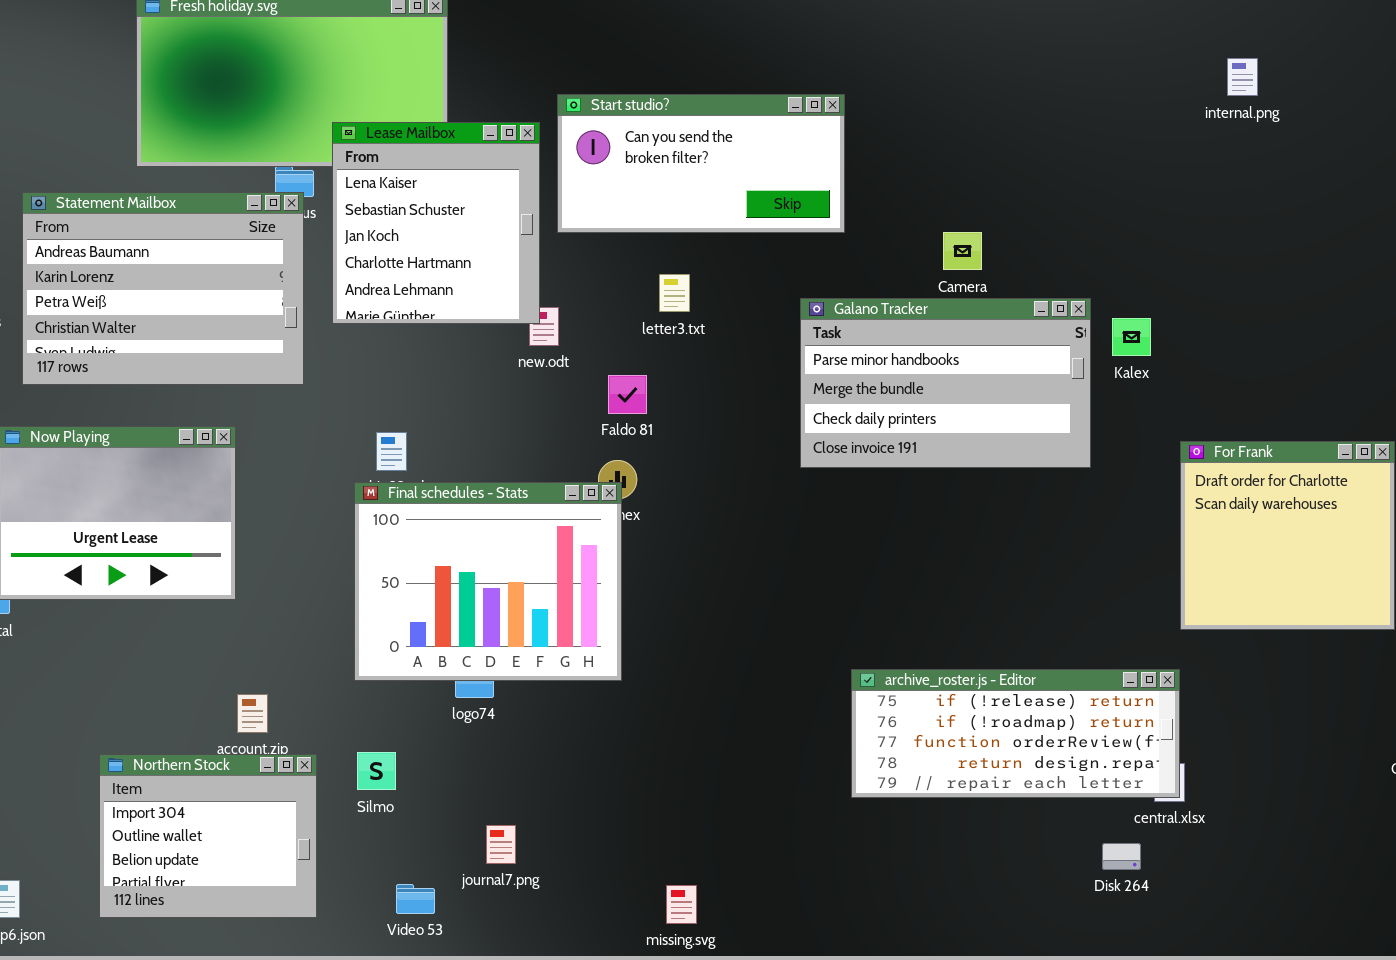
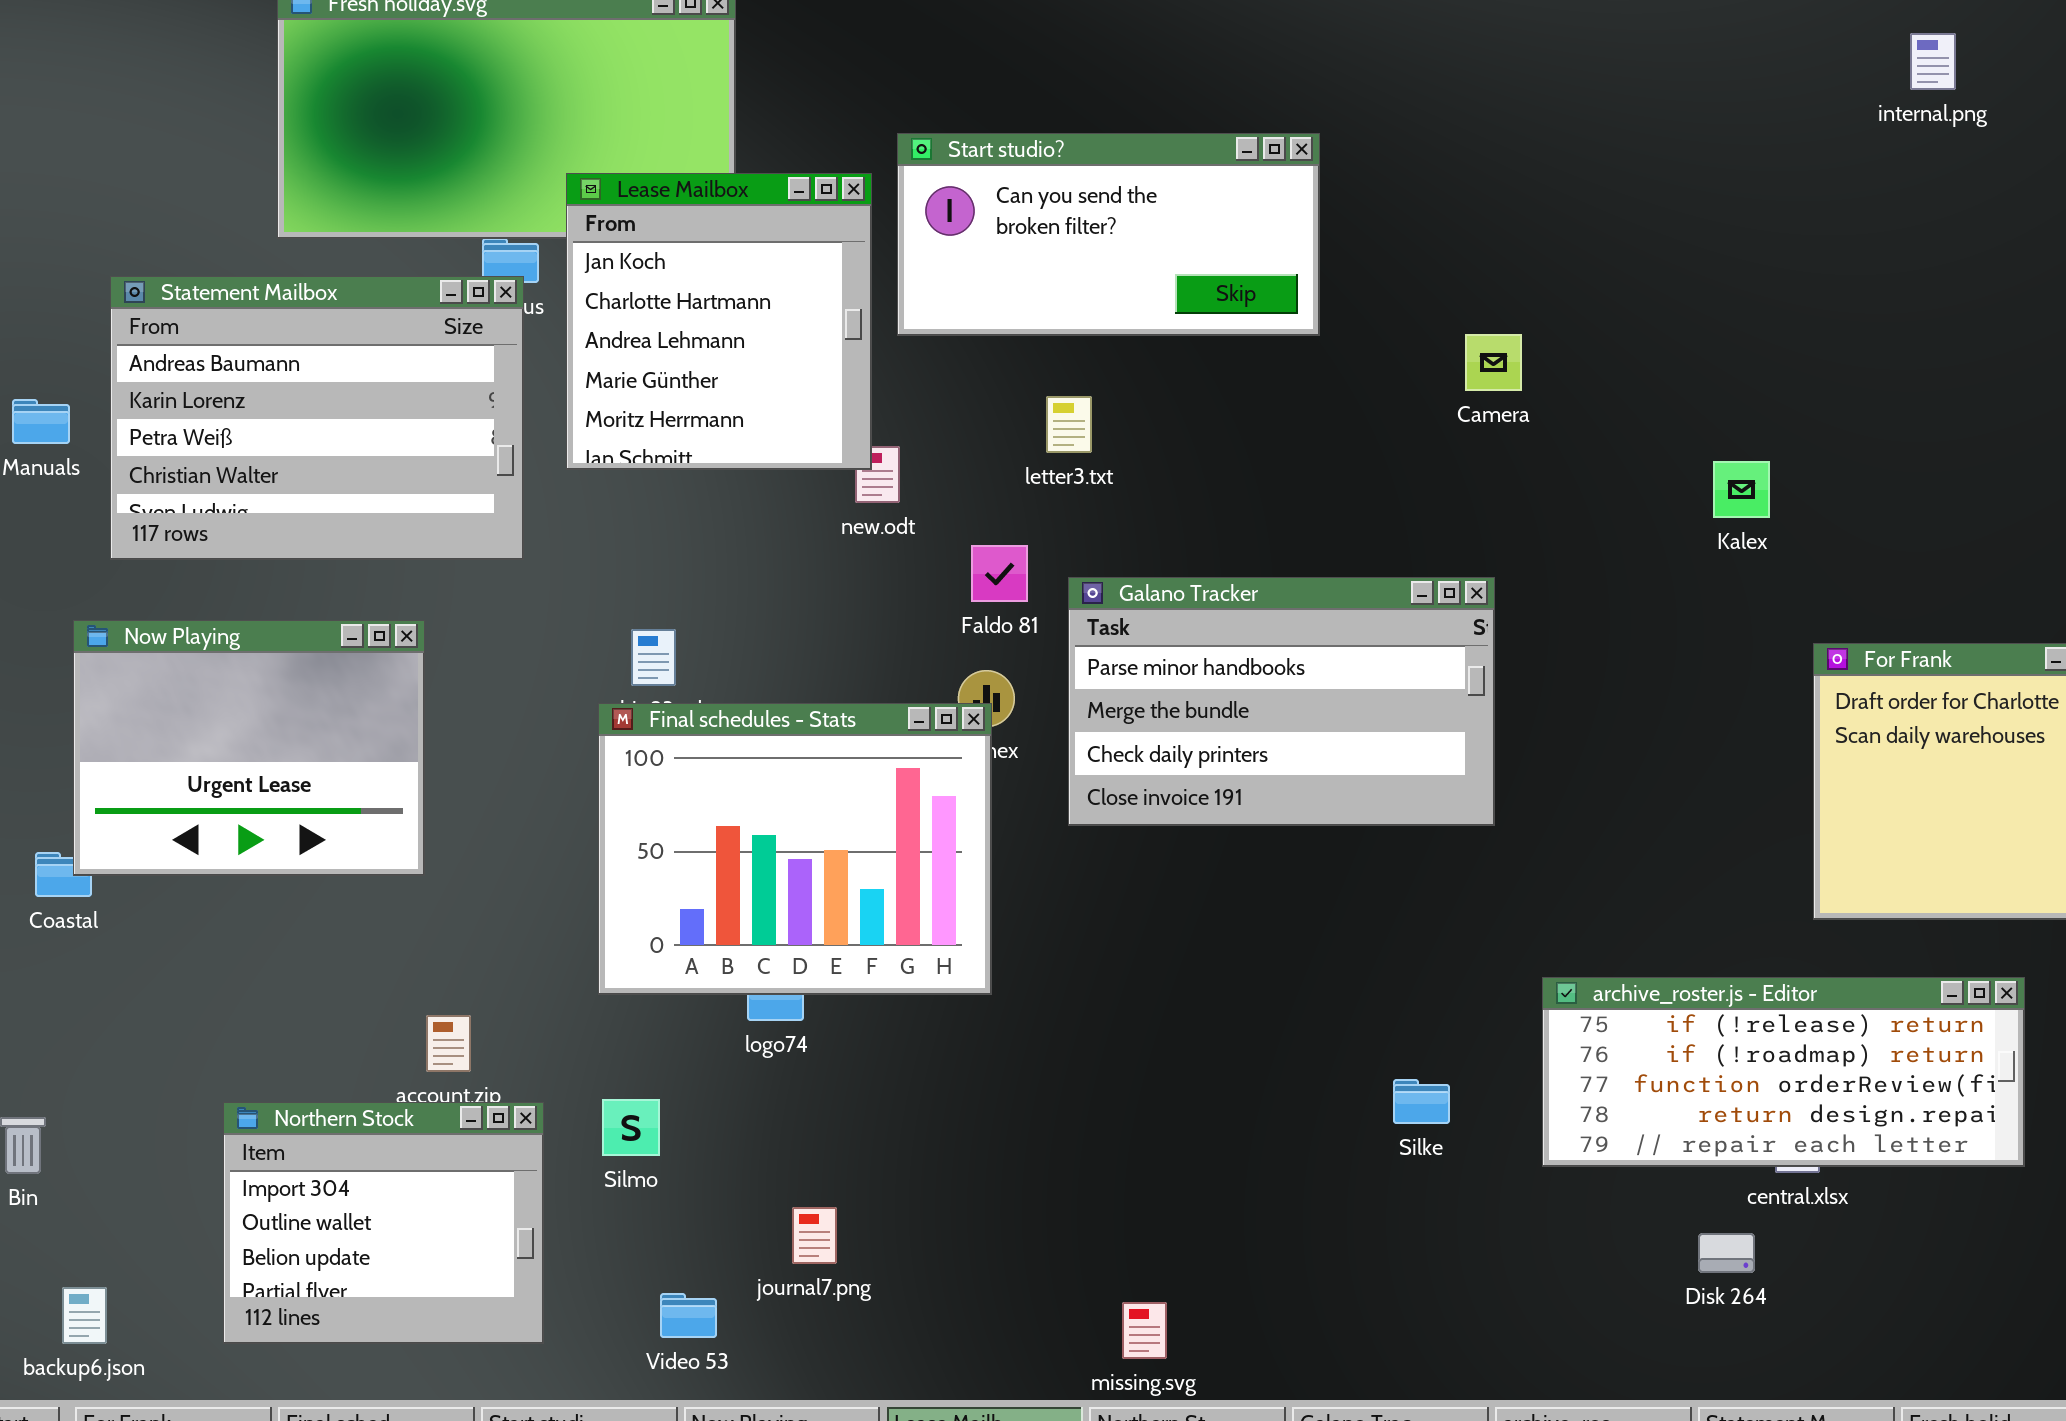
internal.png: [1227,58,1258,96] -> [1910,33,1956,90], moved
Lease Mailbox: [332,122,540,324] -> [566,173,872,470], scrolled down 2 rows
Galano Tracker: [800,298,1091,468] -> [1068,577,1495,826], moved
archive_roster.js - Editor: [851,669,1180,798] -> [1542,977,2025,1167], moved
missing.svg: [666,885,697,924] -> [1122,1302,1167,1359], moved

